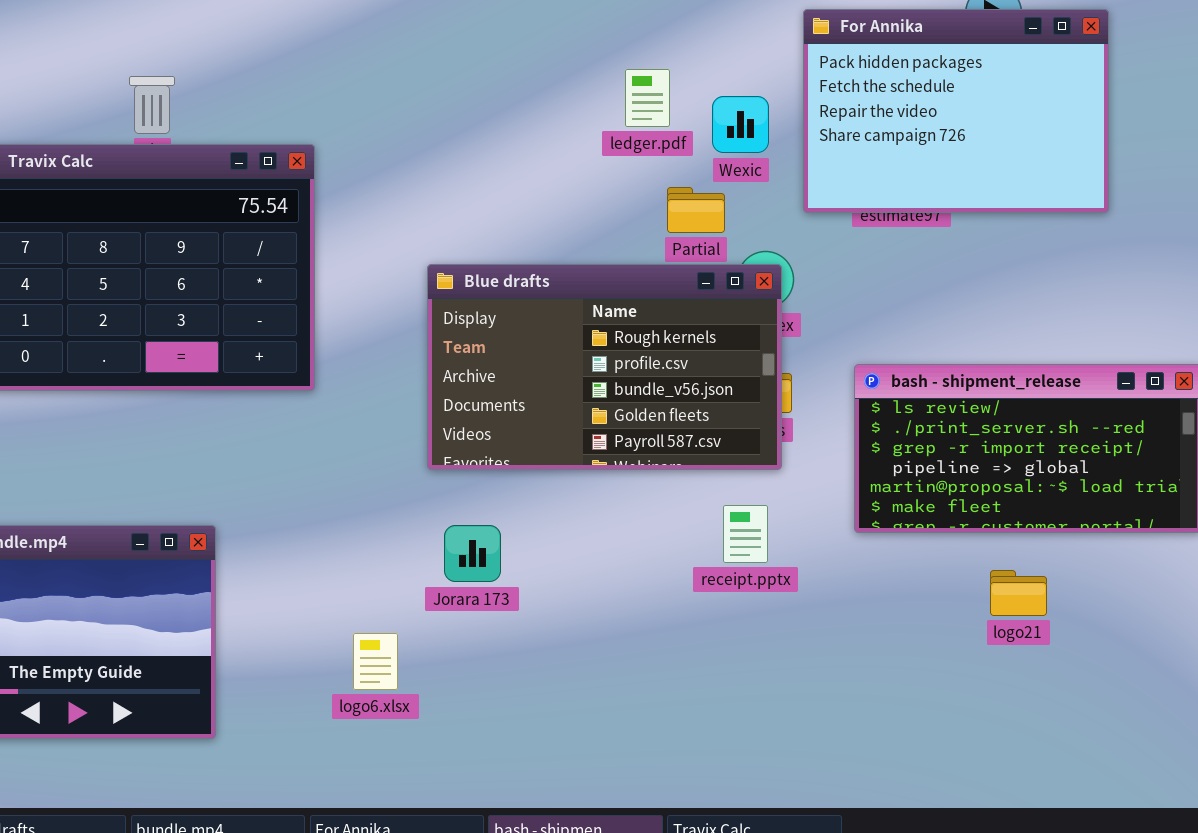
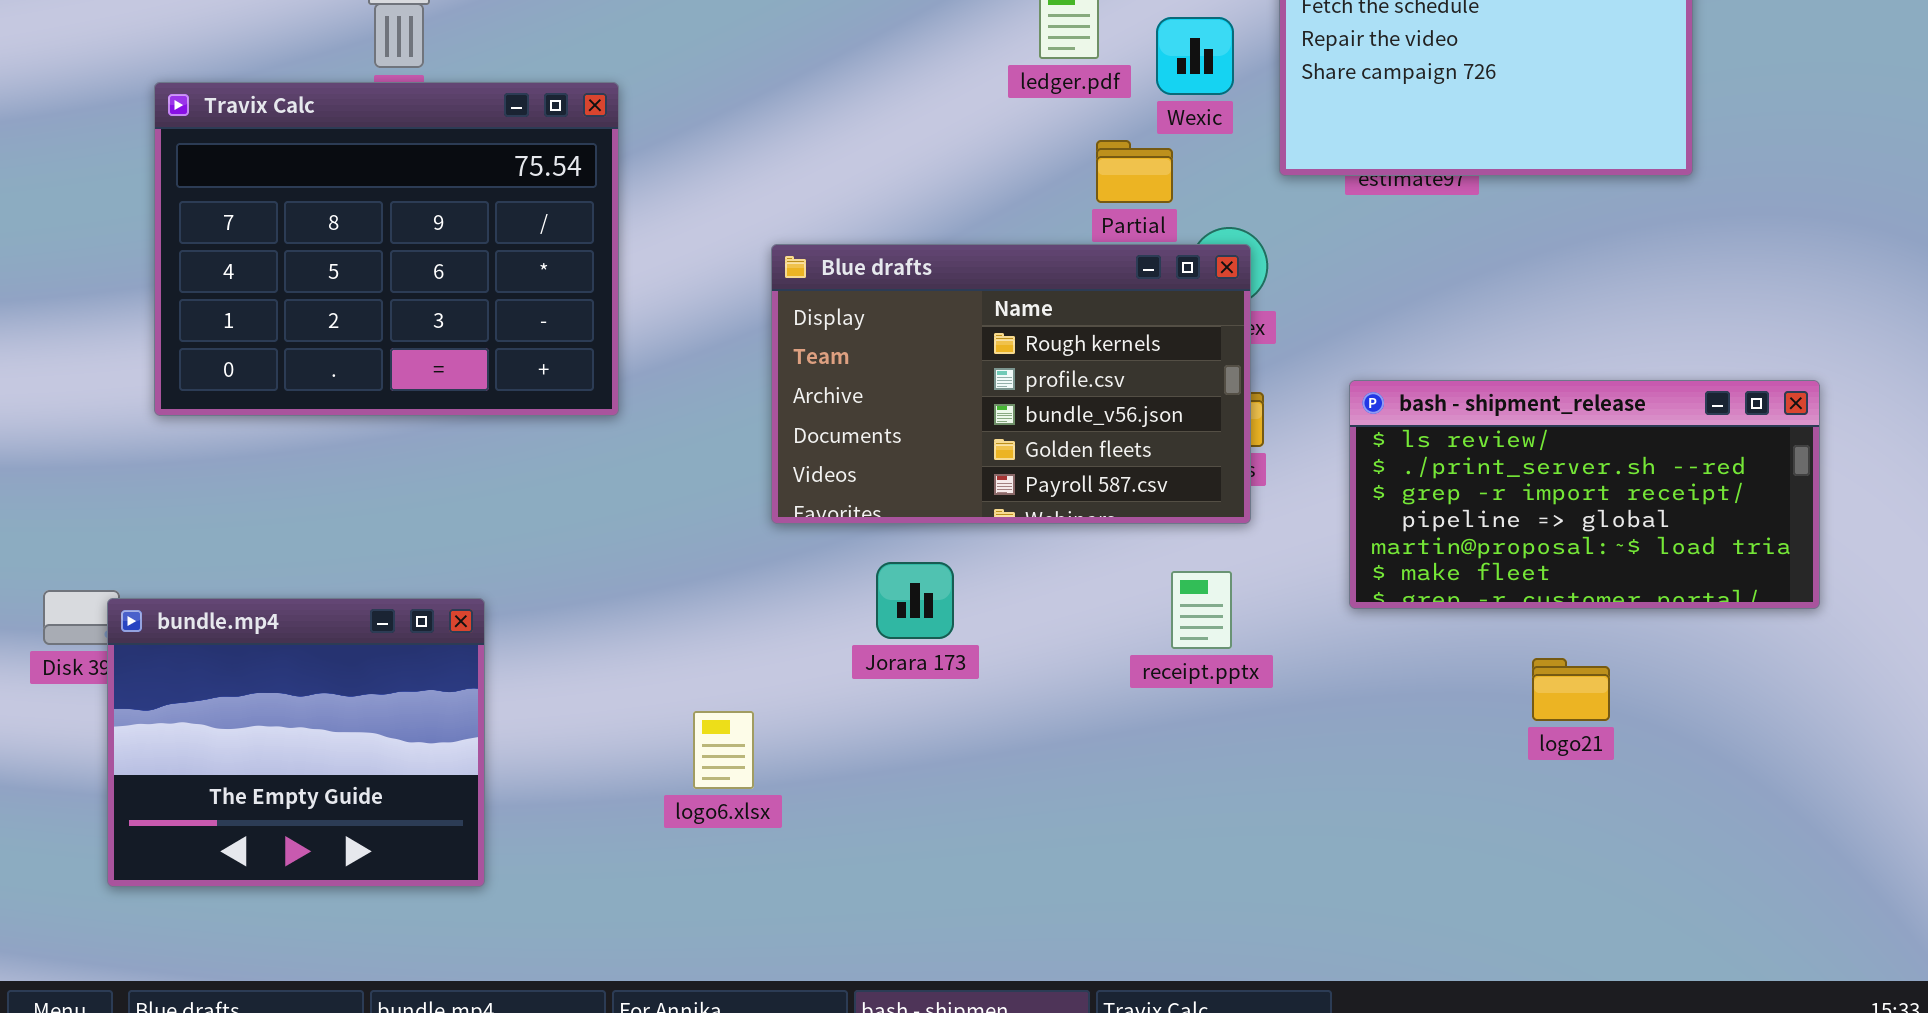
Jorara 173: [444,525,501,582] -> [876,562,954,639], moved
logo6.xlsx: [353,633,398,690] -> [693,711,754,789], moved

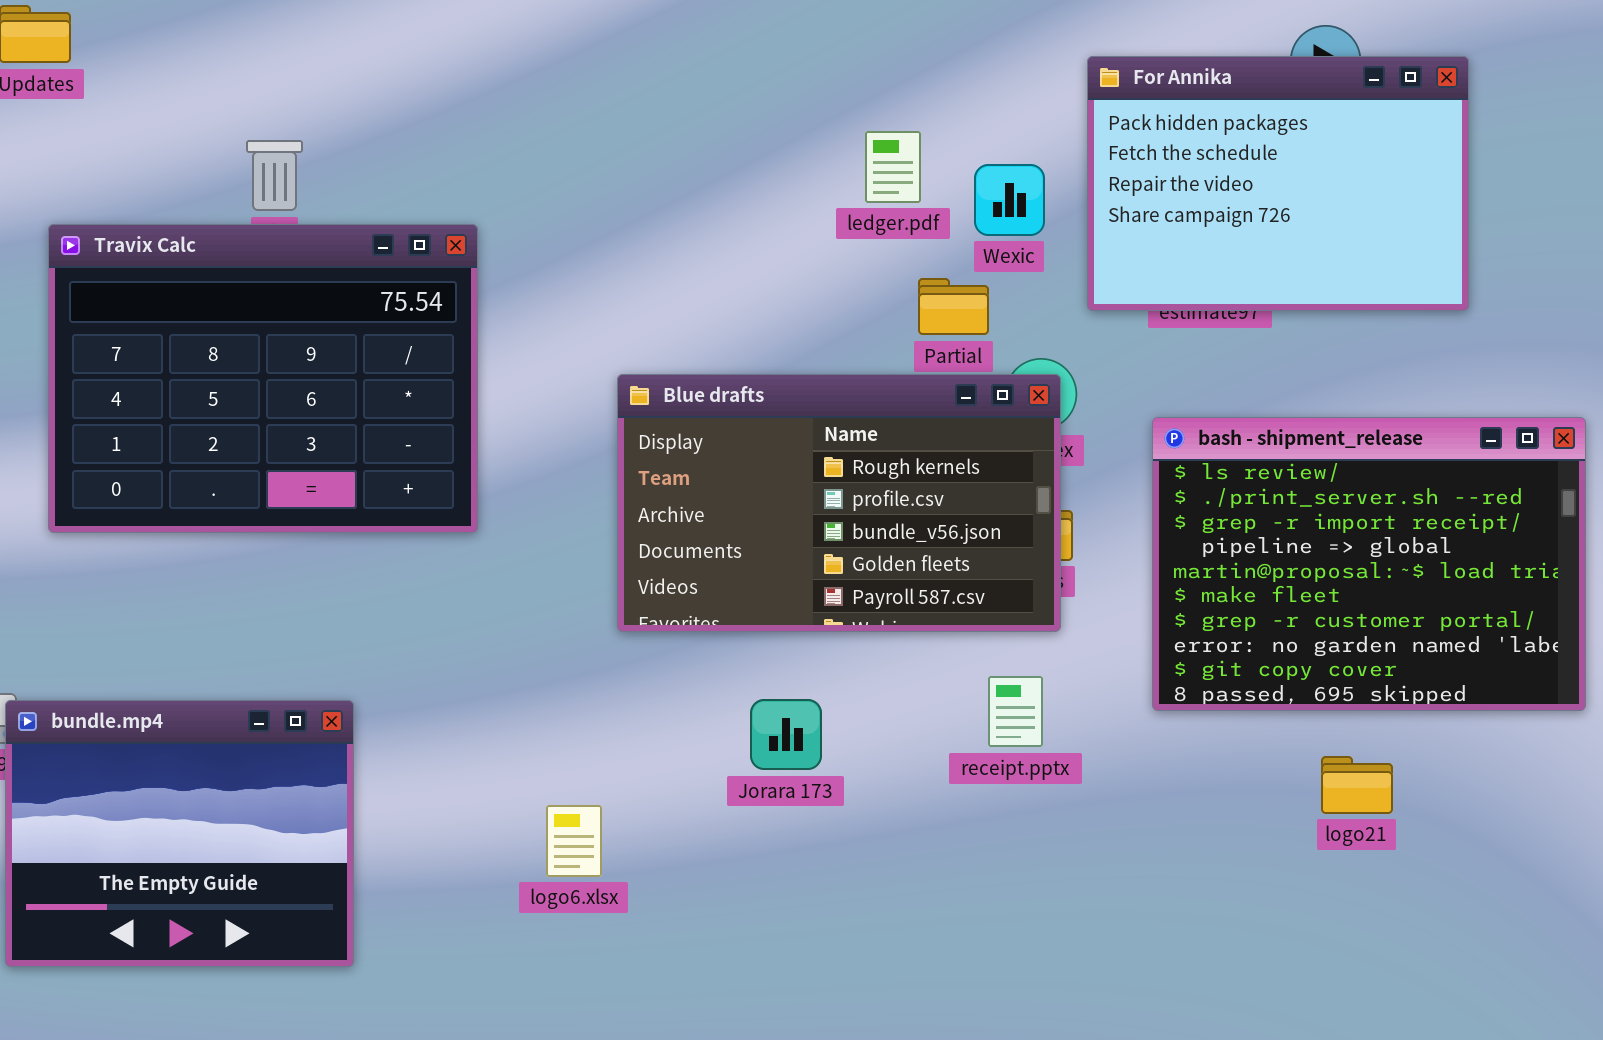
bash - shipment_release: [1349,380,1820,609] -> [1152,417,1586,711], resized
Jorara 173: [876,562,954,639] -> [750,699,822,770], moved

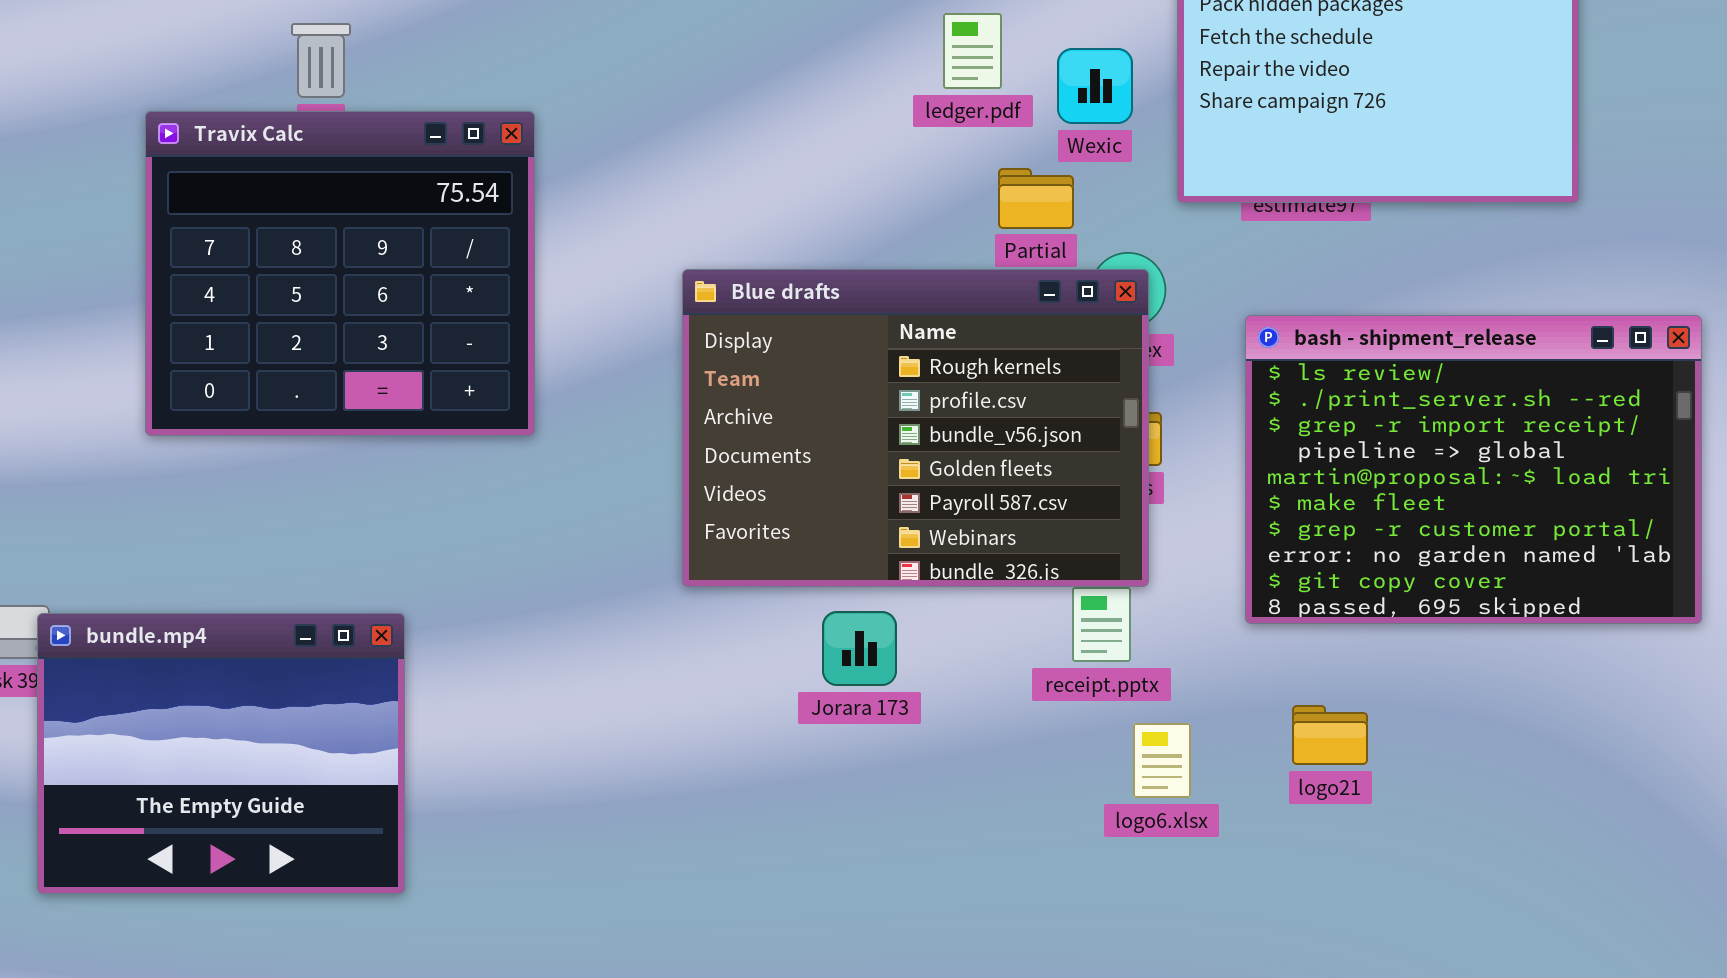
Travix Calc: [48,224,478,533] -> [145,111,535,436], resized
Blue drafts: [617,374,1061,632] -> [682,269,1149,587], resized
logo21: [1321,756,1393,814] -> [1292,705,1368,765], moved
logo6.xlsx: [546,805,602,877] -> [1133,723,1191,798], moved

